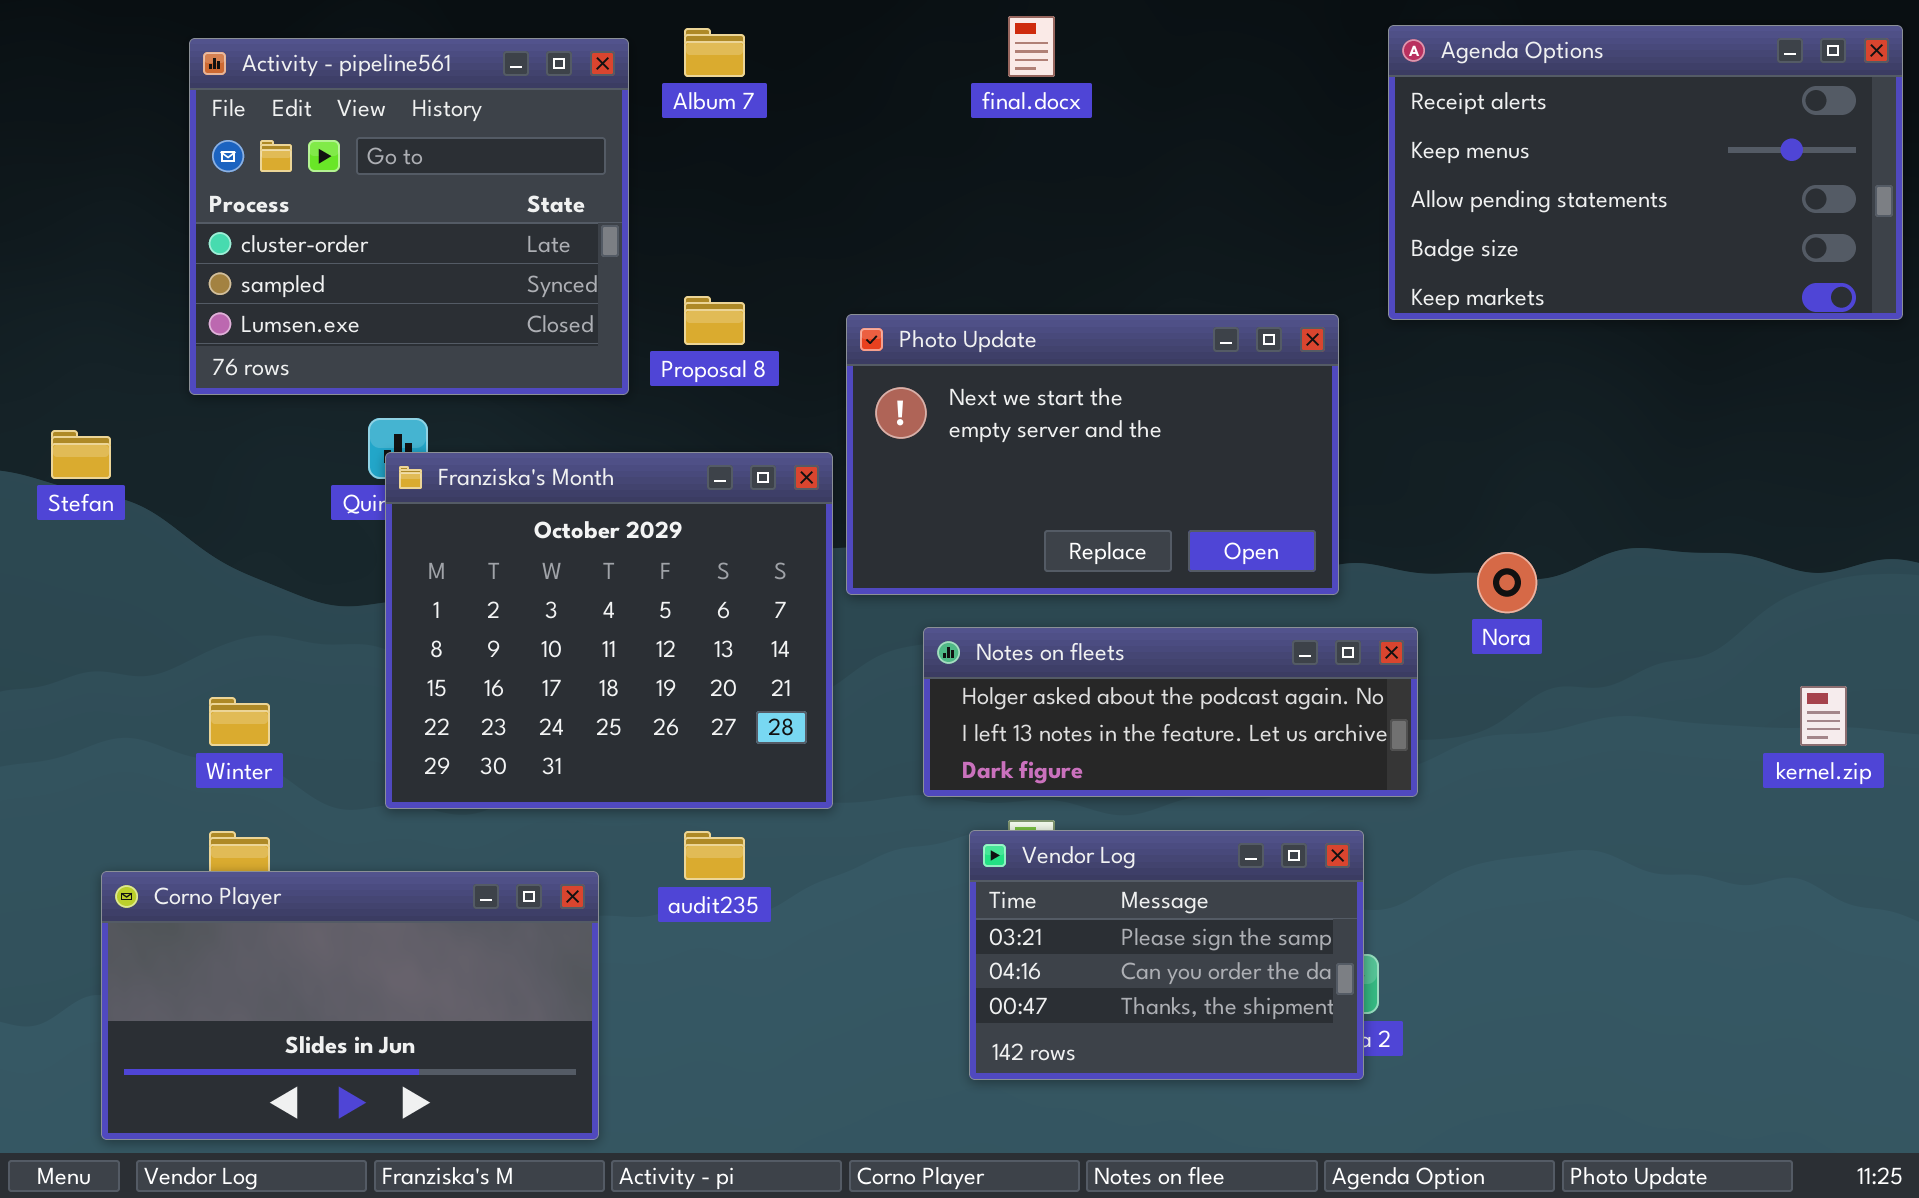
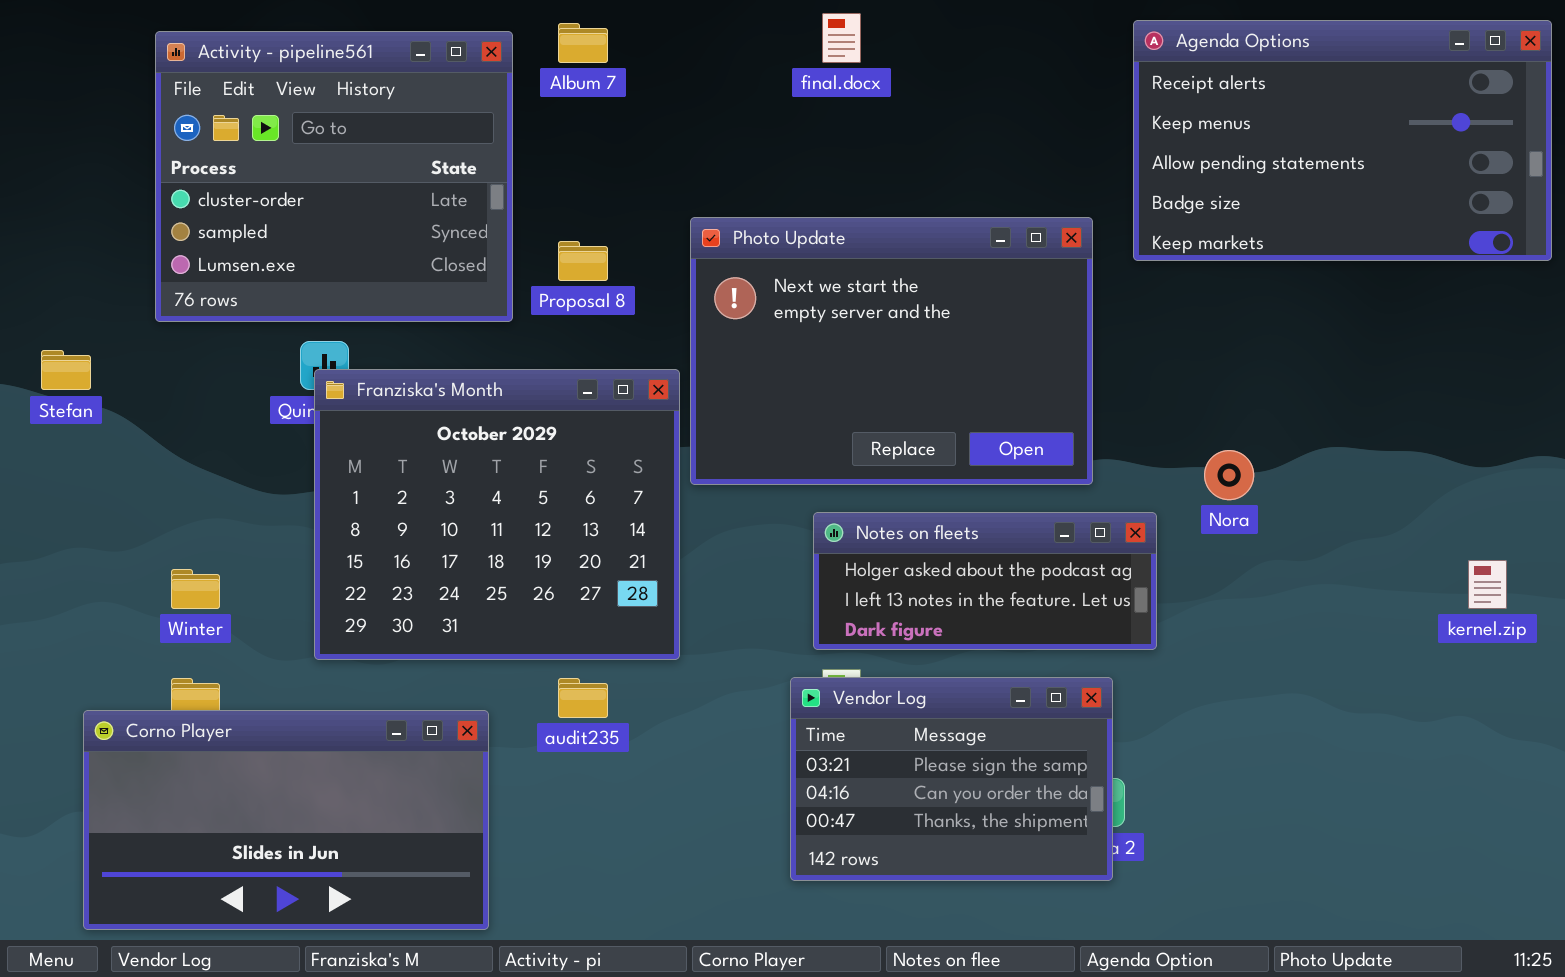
Photo Update: [846,314,1339,595] -> [690,217,1093,485], resized
Notes on fleets: [923,627,1418,797] -> [813,512,1157,650], resized

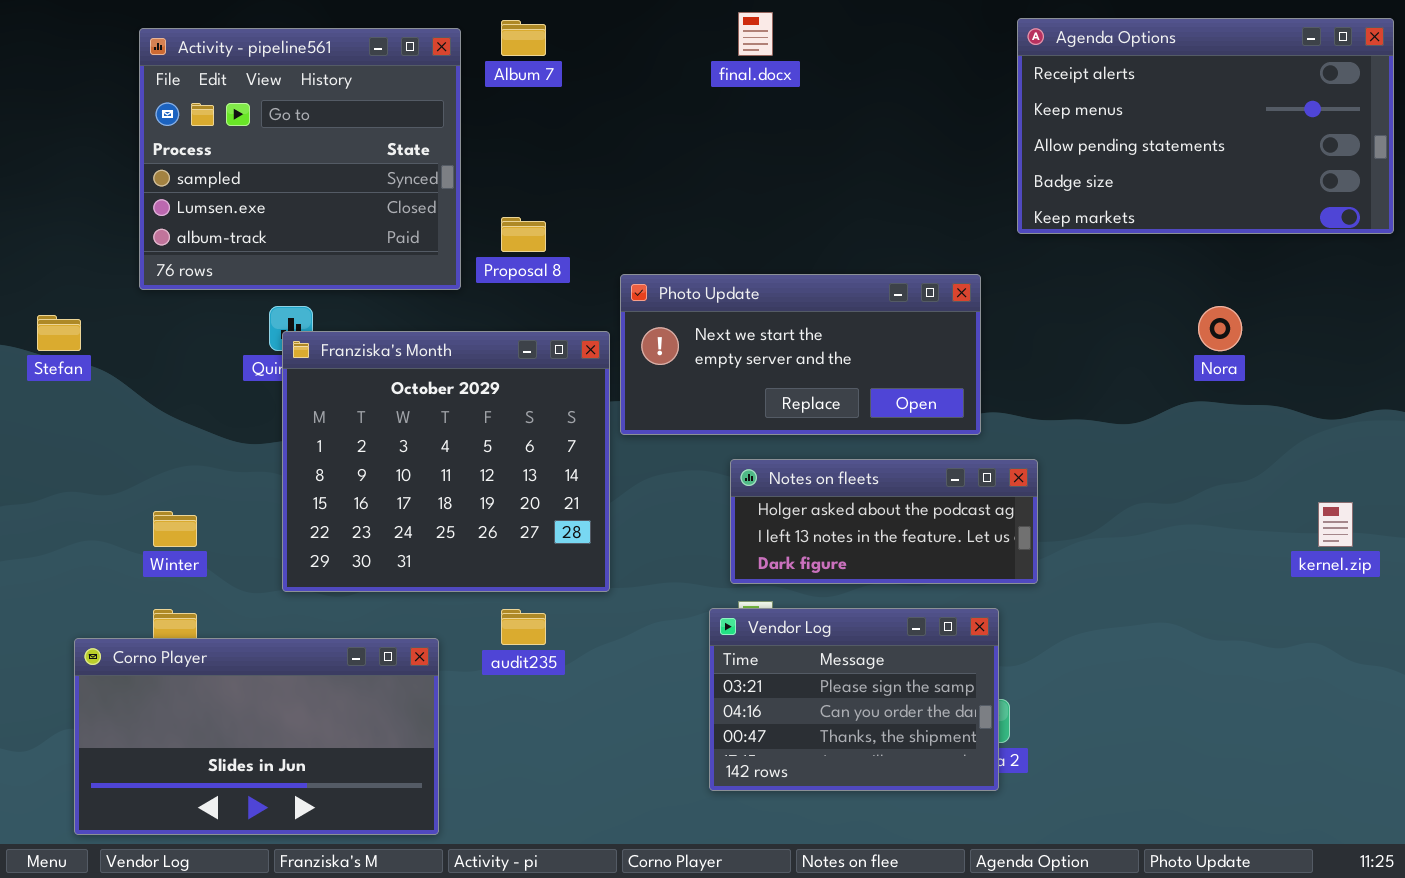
Activity - pipeline561: [155,31,513,322] -> [139,28,461,290], scrolled down 1 row
Photo Update: [690,217,1093,485] -> [620,274,981,435], resized
Nora: [1204,450,1254,500] -> [1198,306,1242,351], moved

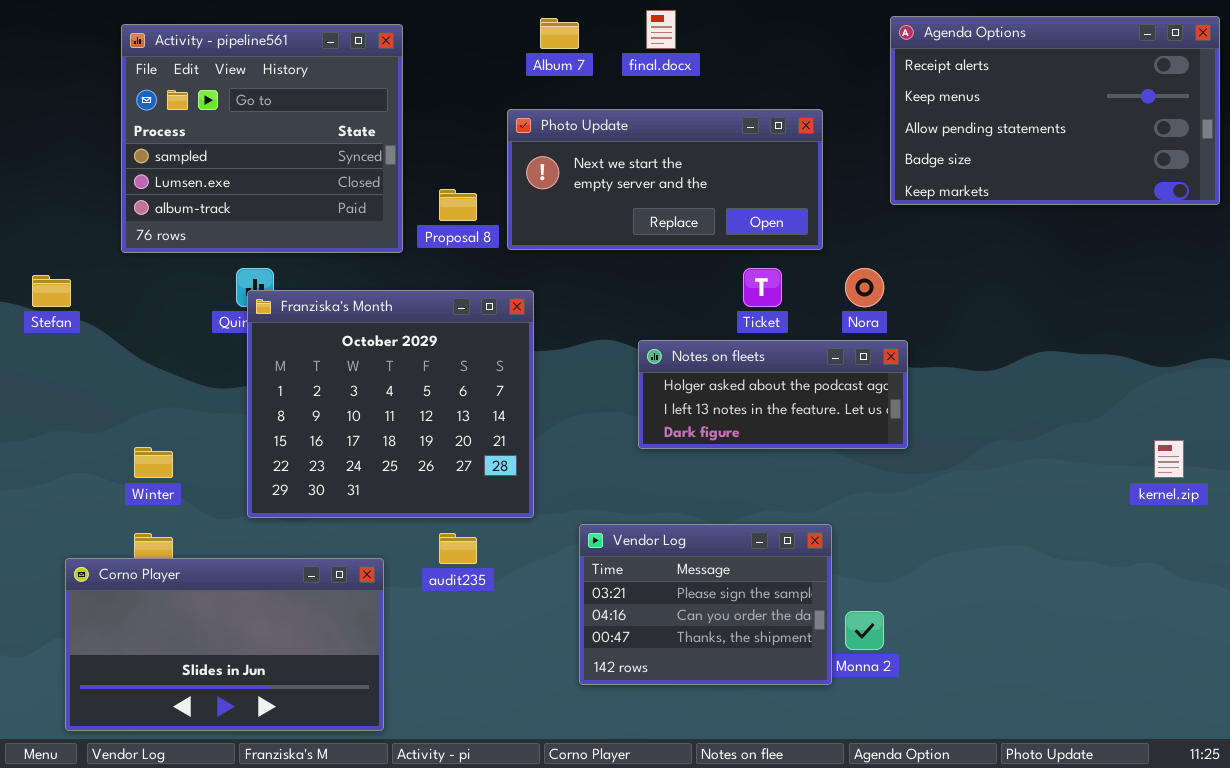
Album 7: [501,20,546,56] -> [540,18,579,49], moved
Photo Update: [620,274,981,435] -> [507,109,823,250], moved
Nora: [1198,306,1242,351] -> [845,268,884,307], moved
Notes on fleets: [730,459,1038,584] -> [638,340,908,449], moved
Vendor Log: [709,608,999,791] -> [579,524,832,685], moved

